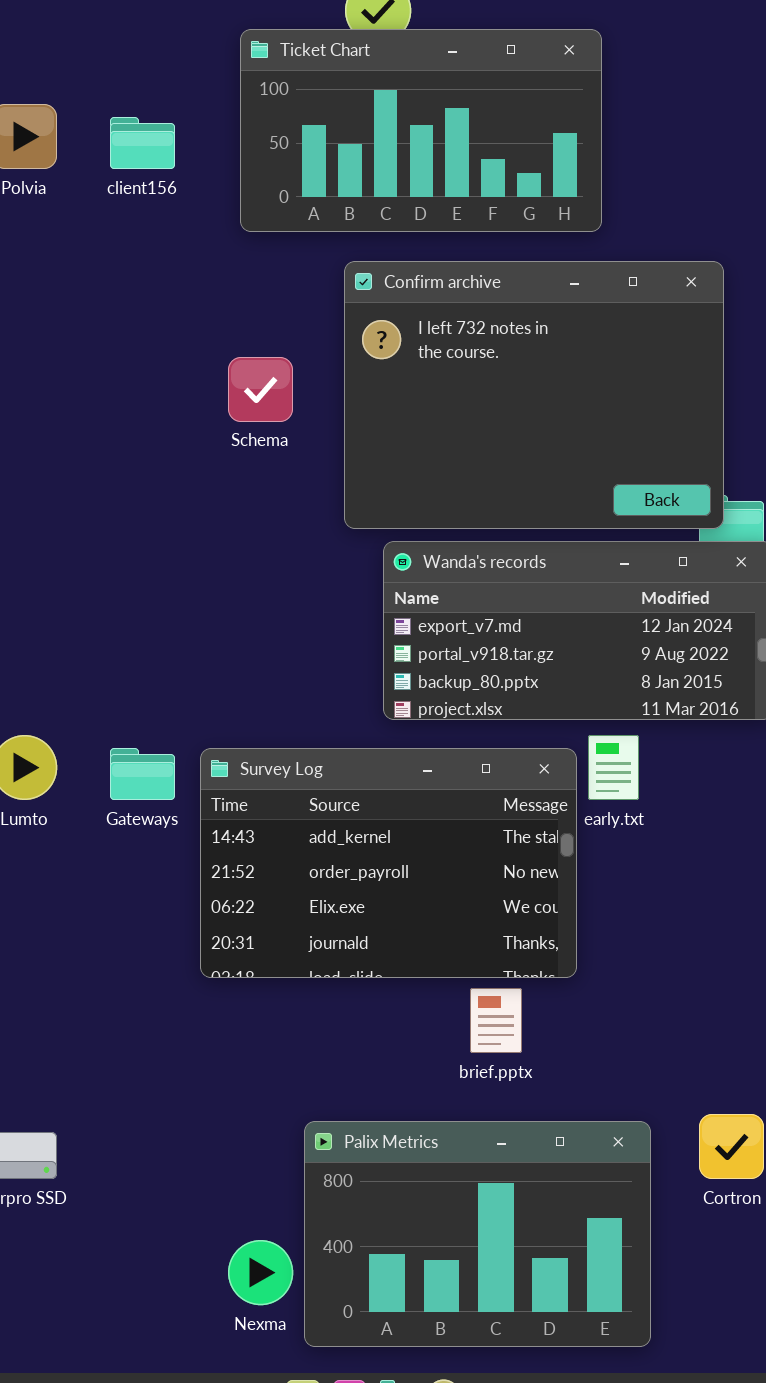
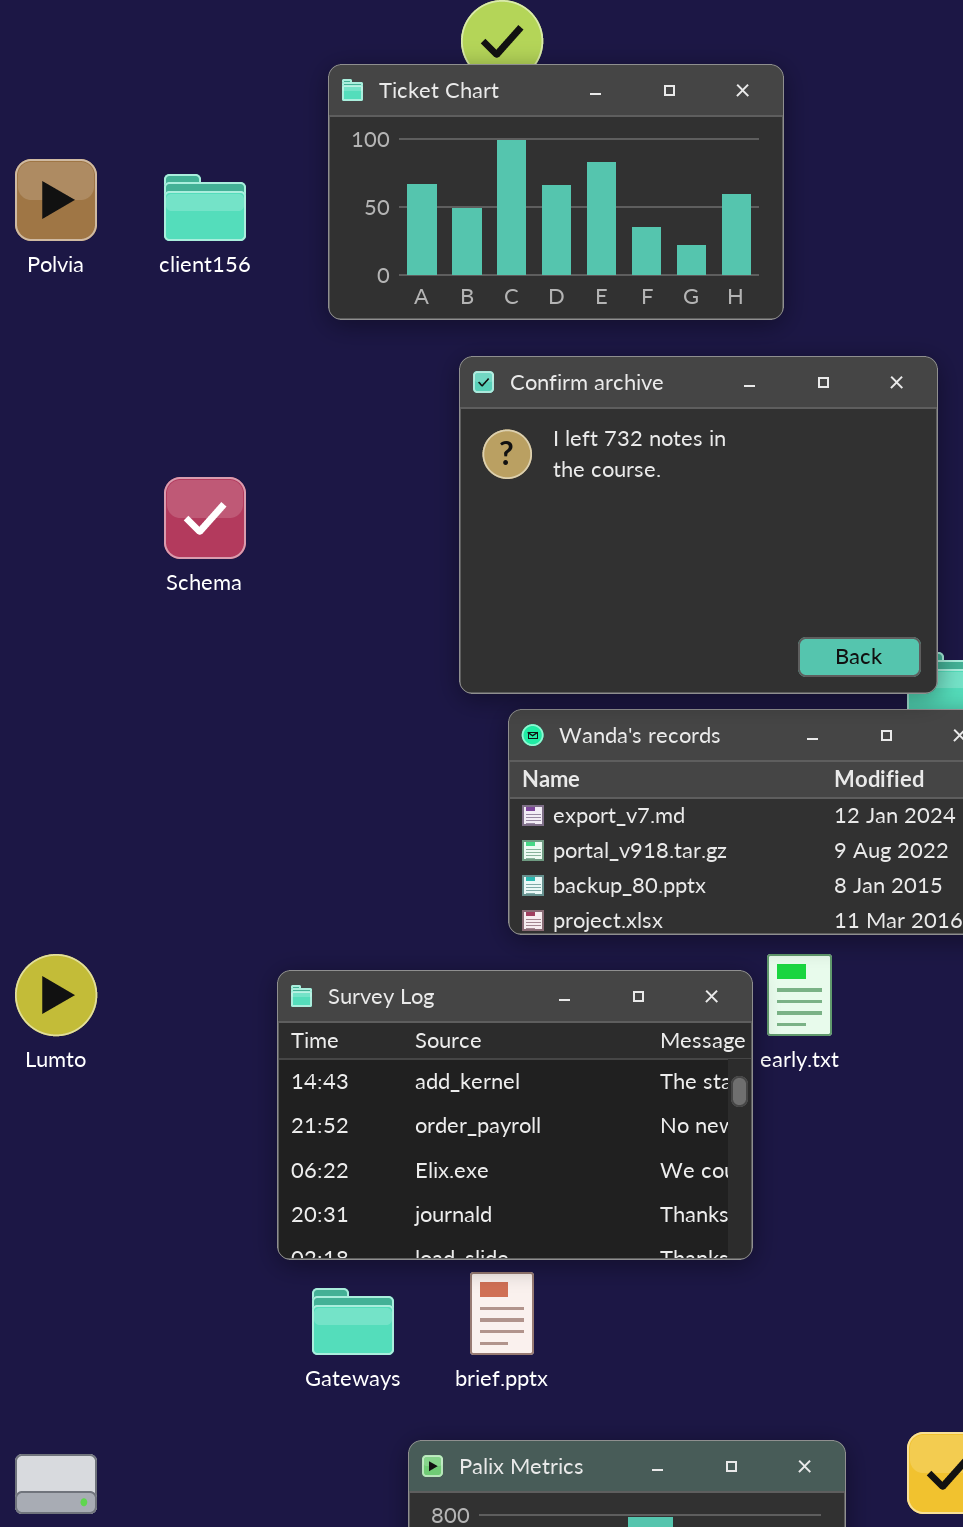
Schema: [228,357,293,422] -> [164,477,246,559], moved
Gateways: [110,748,175,800] -> [312,1288,394,1355], moved
brief.pptx: [470,988,522,1053] -> [470,1272,534,1355], moved

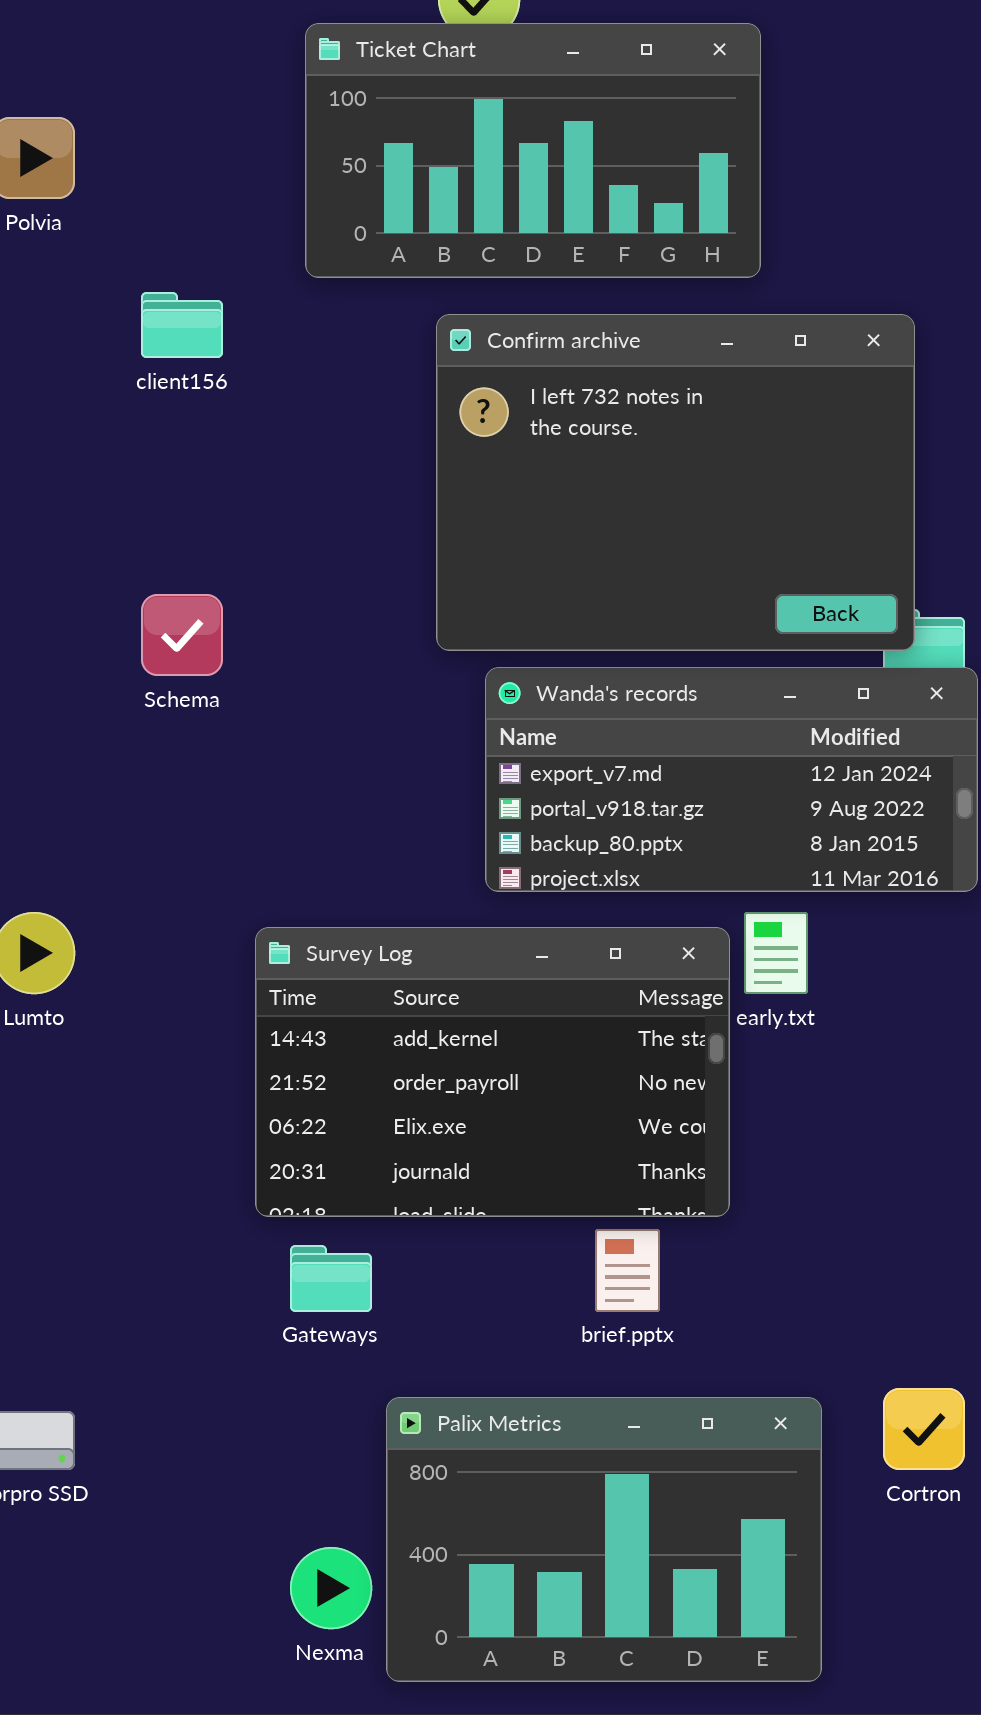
client156: [164,174,246,241] -> [141,292,223,358], moved
Schema: [164,477,246,559] -> [141,594,223,676], moved
brief.pptx: [470,1272,534,1355] -> [595,1229,660,1312], moved

